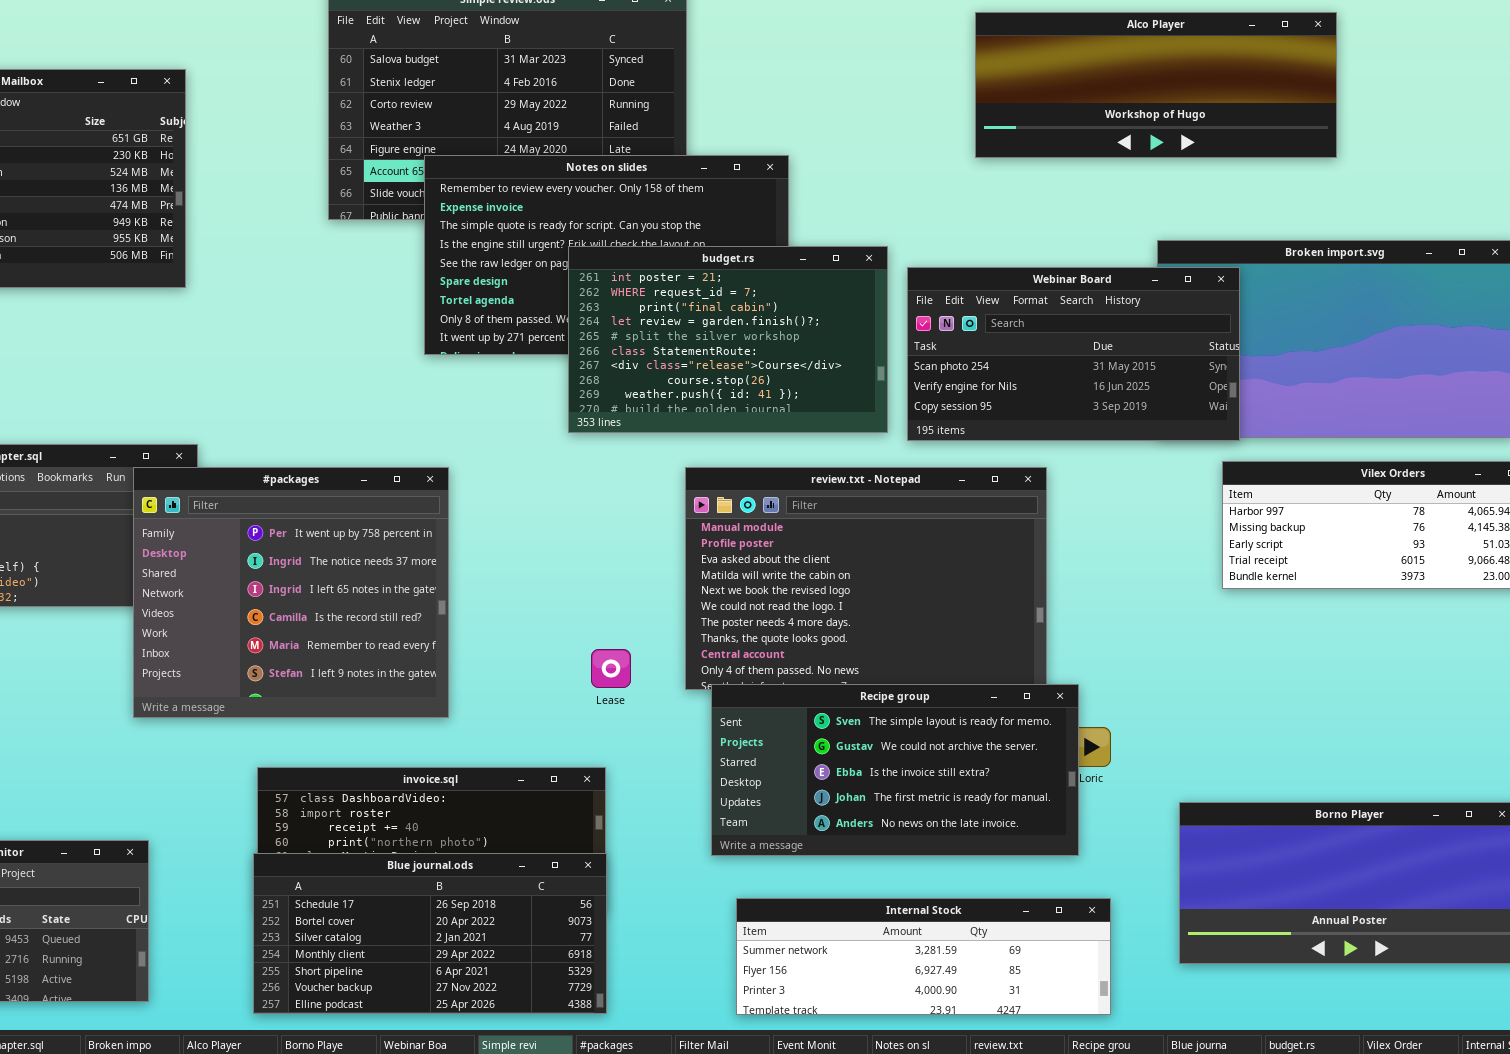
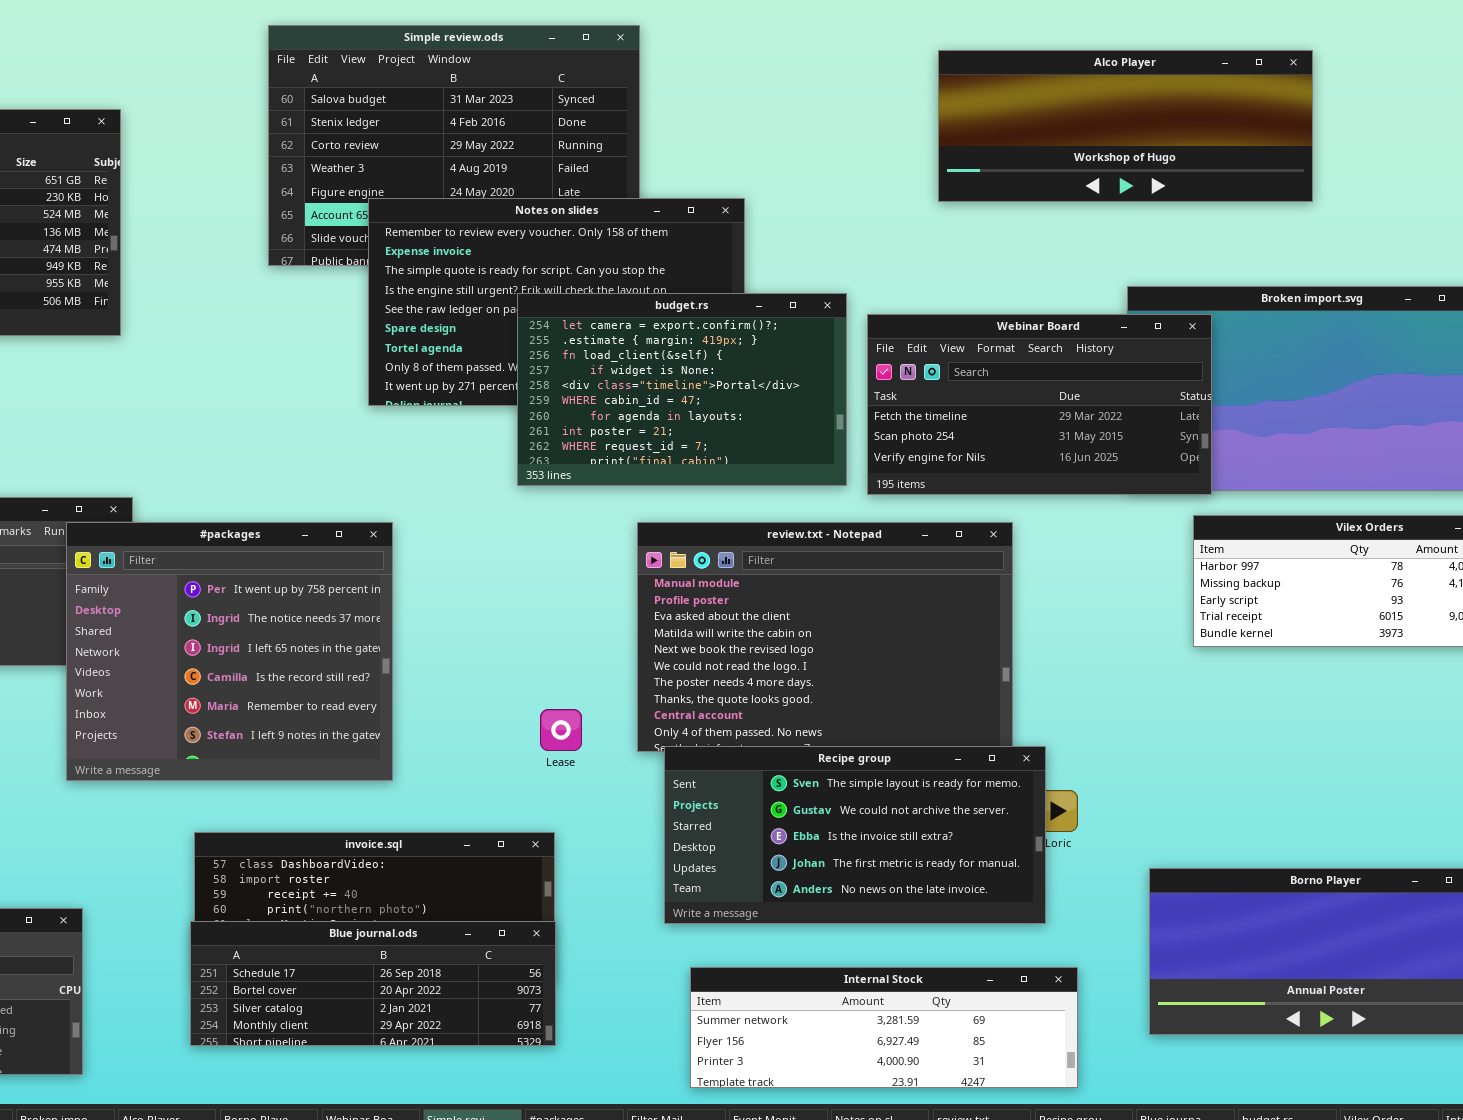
budget.rs: [568,246,888,433] -> [517,293,847,486], scrolled up 7 rows
Webinar Board: [907,267,1240,441] -> [867,314,1212,495], scrolled up 1 row
Blue journal.ods: [253,853,607,1014] -> [190,921,556,1046], resized

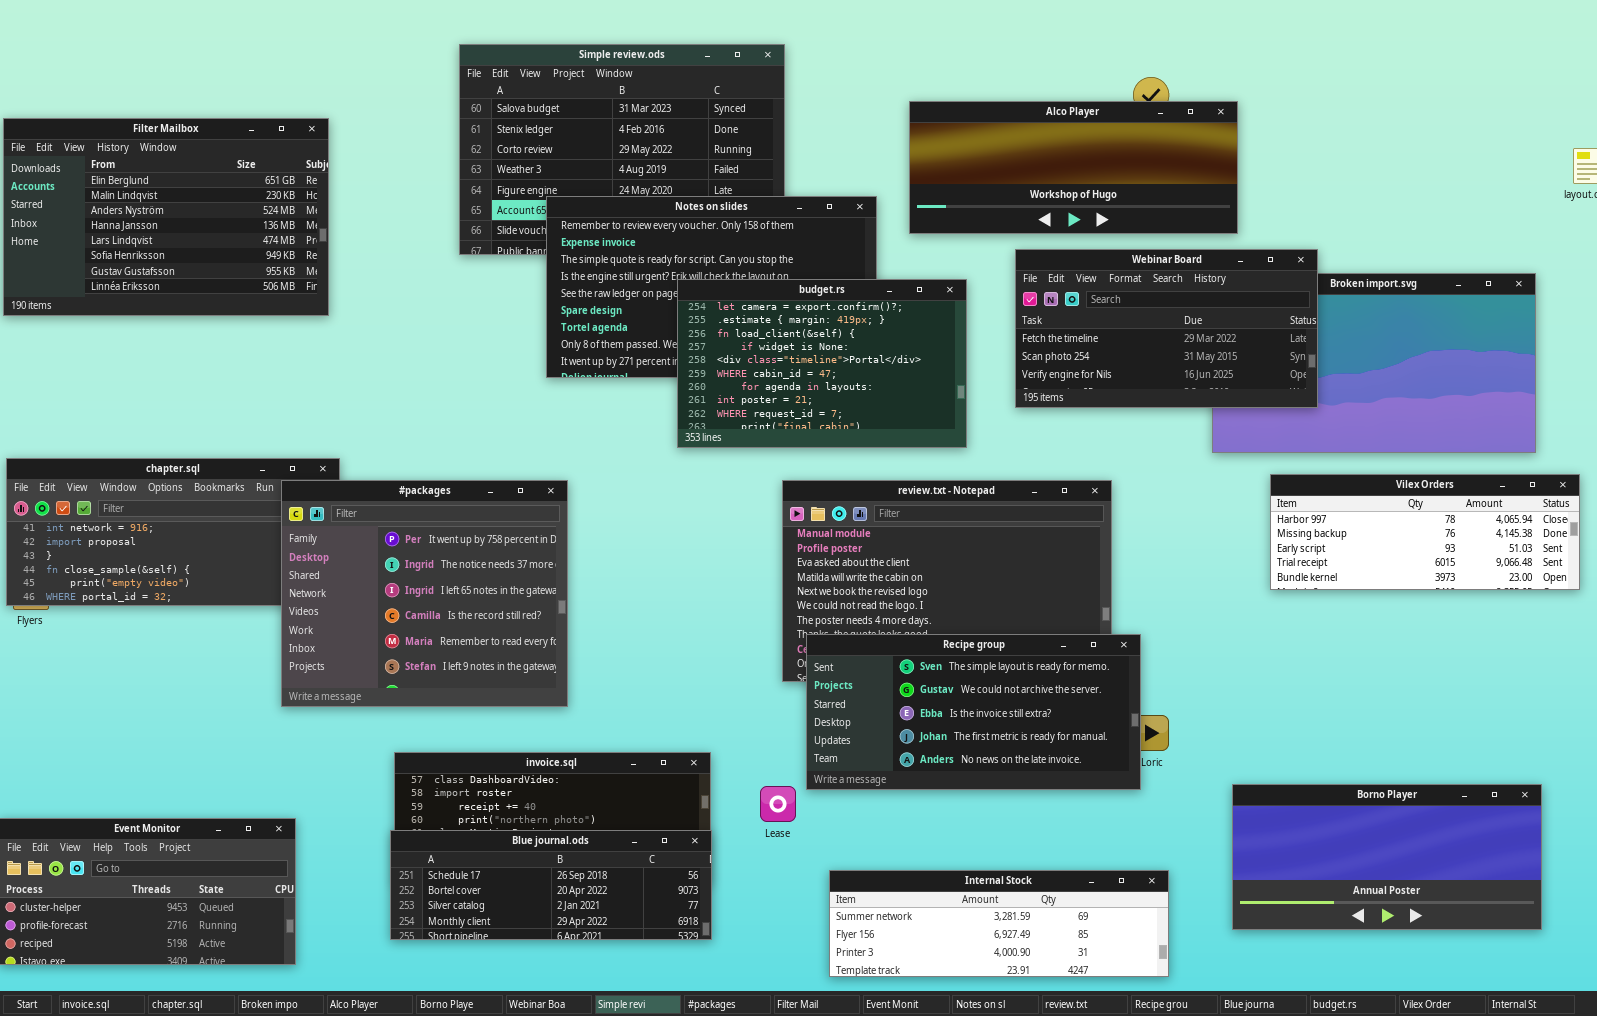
Alco Player: [938,50,1313,202] -> [909,101,1238,234], moved
Webinar Board: [867,314,1212,495] -> [1015,249,1318,408], moved
Lease: [540,709,582,751] -> [760,786,796,822], moved
Recipe group: [664,746,1046,924] -> [806,634,1141,790], moved

